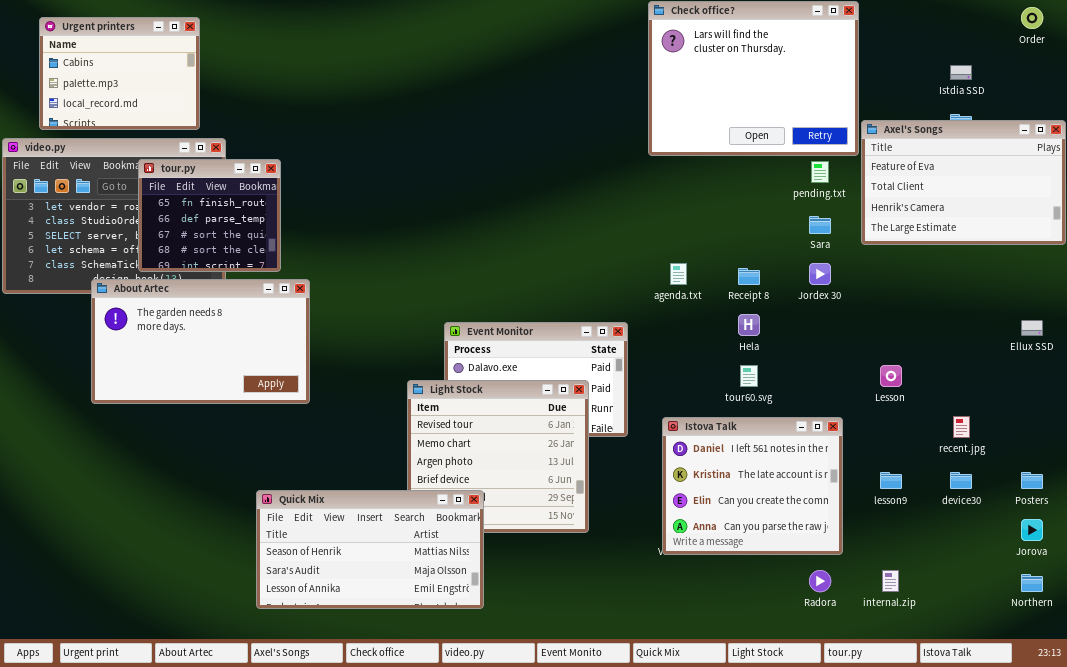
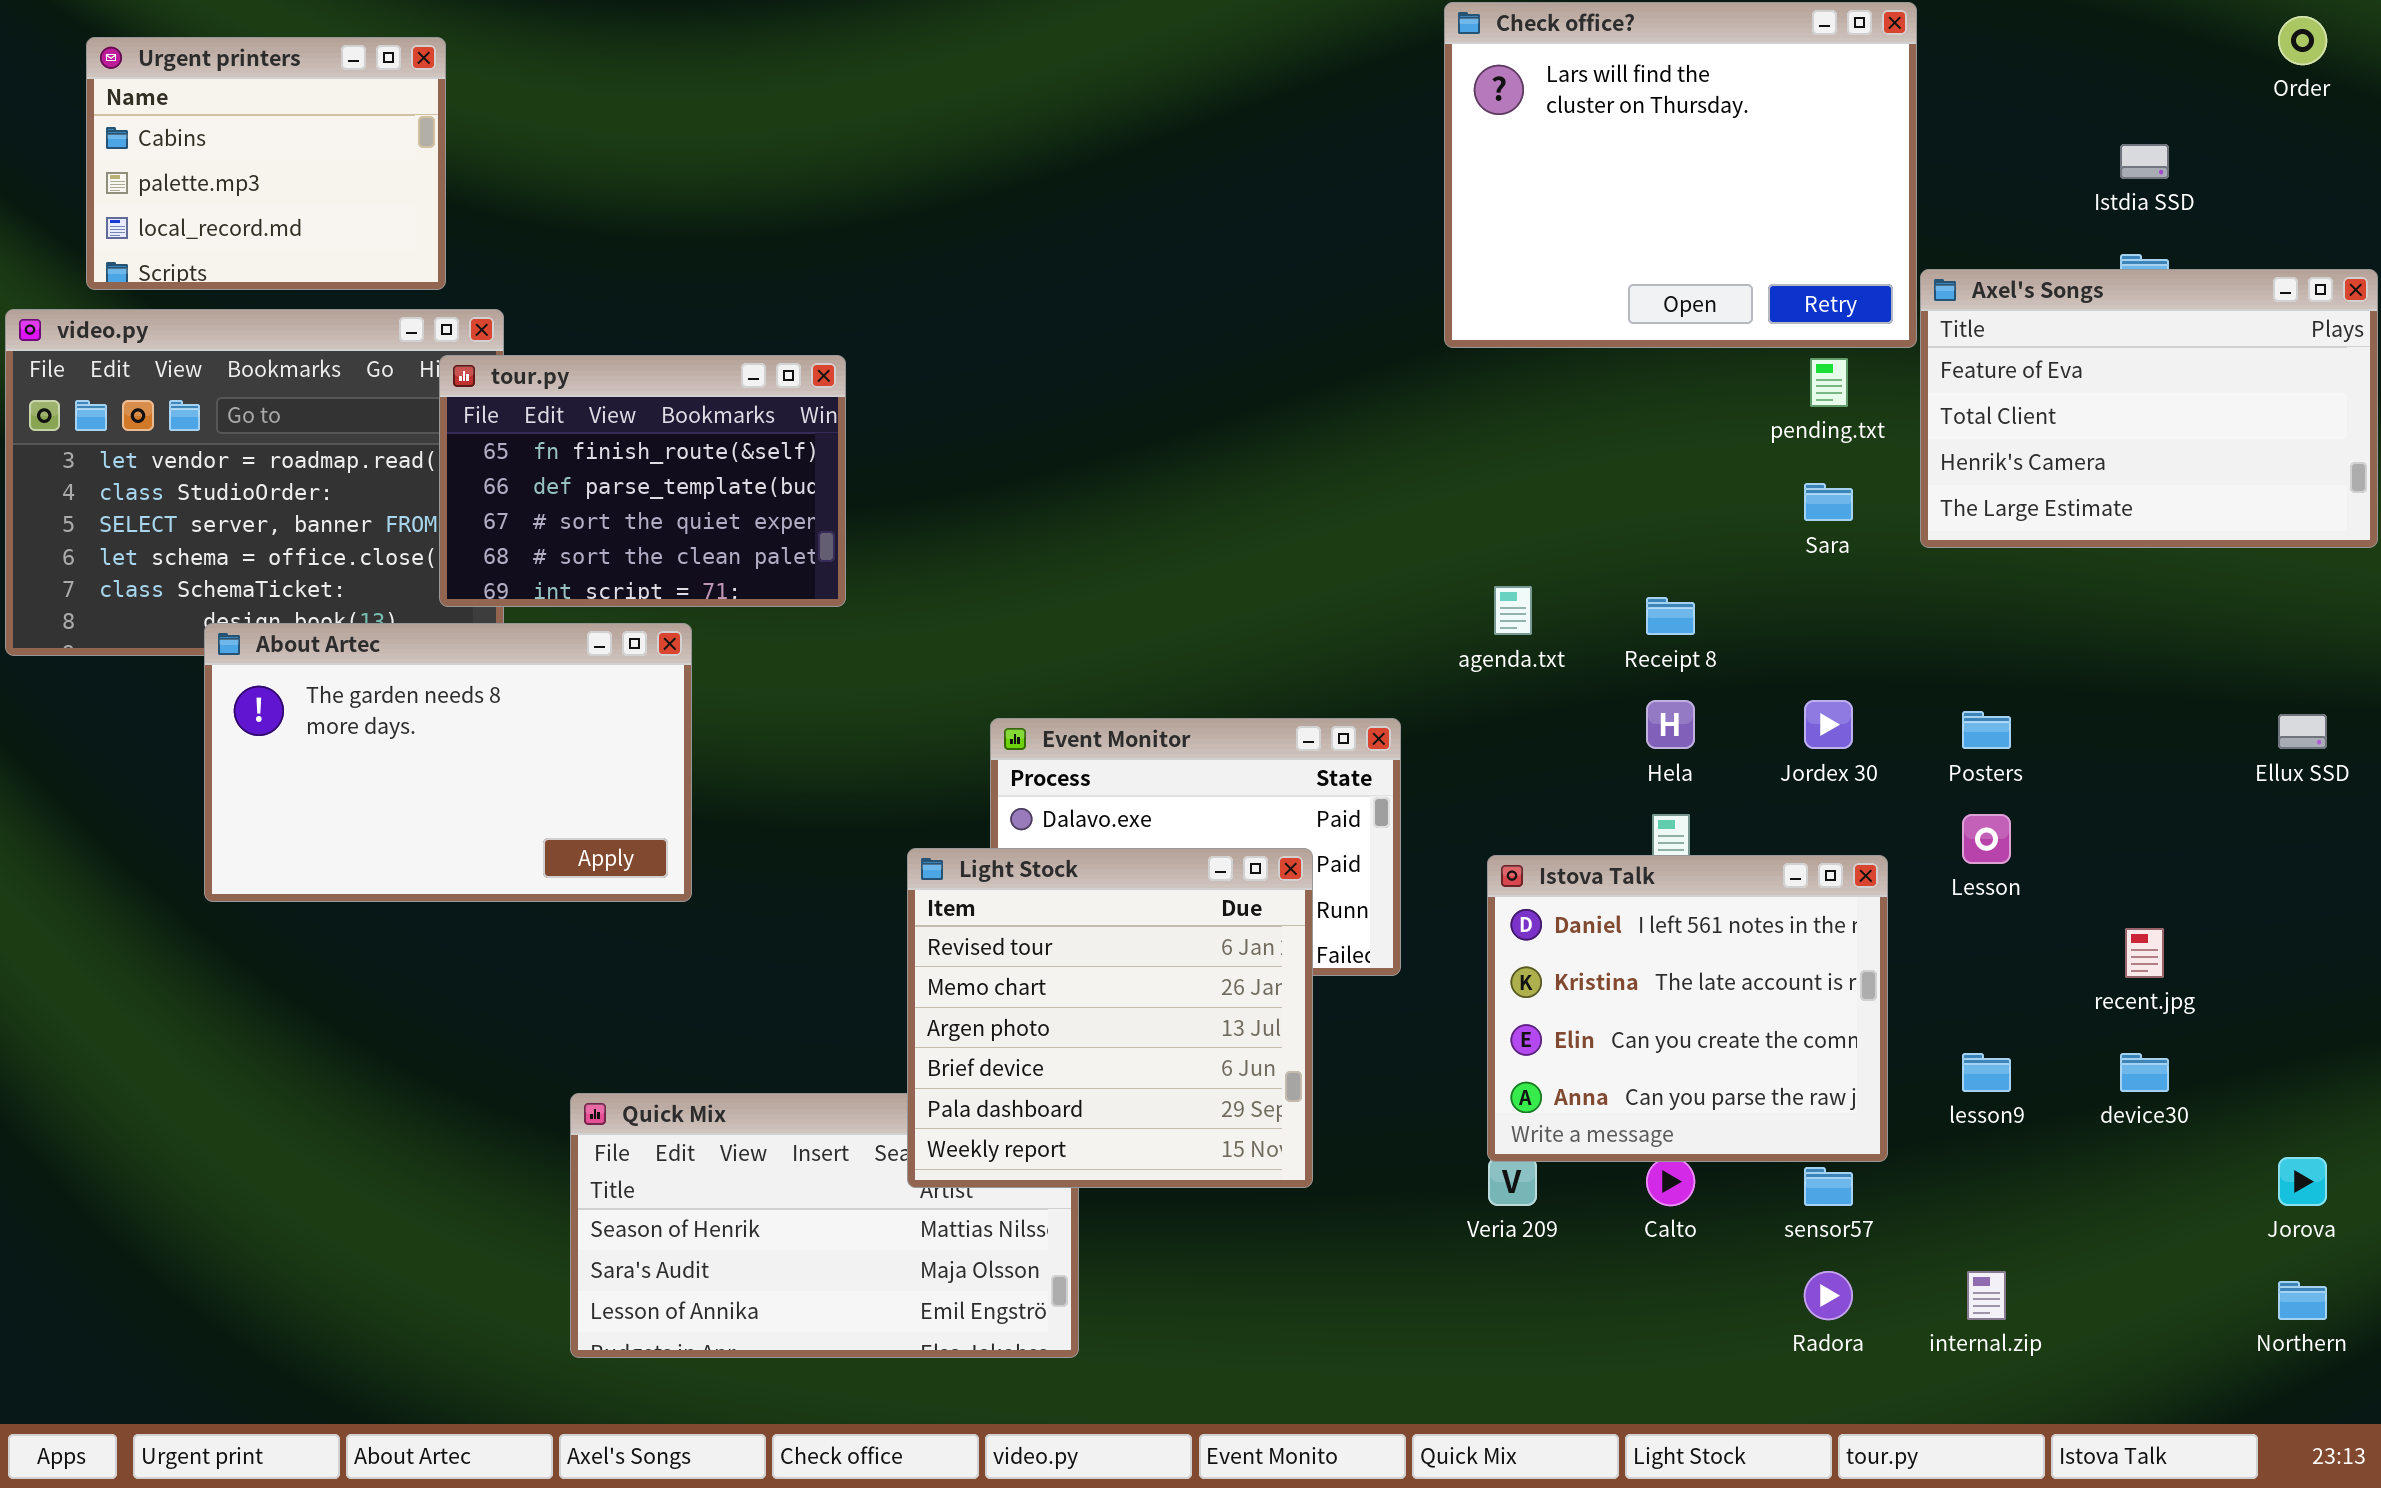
tour.py: [138,159,281,272] -> [439,355,846,607], moved, resized
Jordex 30: [809,263,831,285] -> [1804,700,1853,749], moved
Light Stock: [407,380,589,533] -> [907,848,1313,1188], raised
Istova Talk: [662,417,843,555] -> [1487,855,1888,1162], moved
Posters: [1021,472,1043,489] -> [1962,711,2011,749], moved

